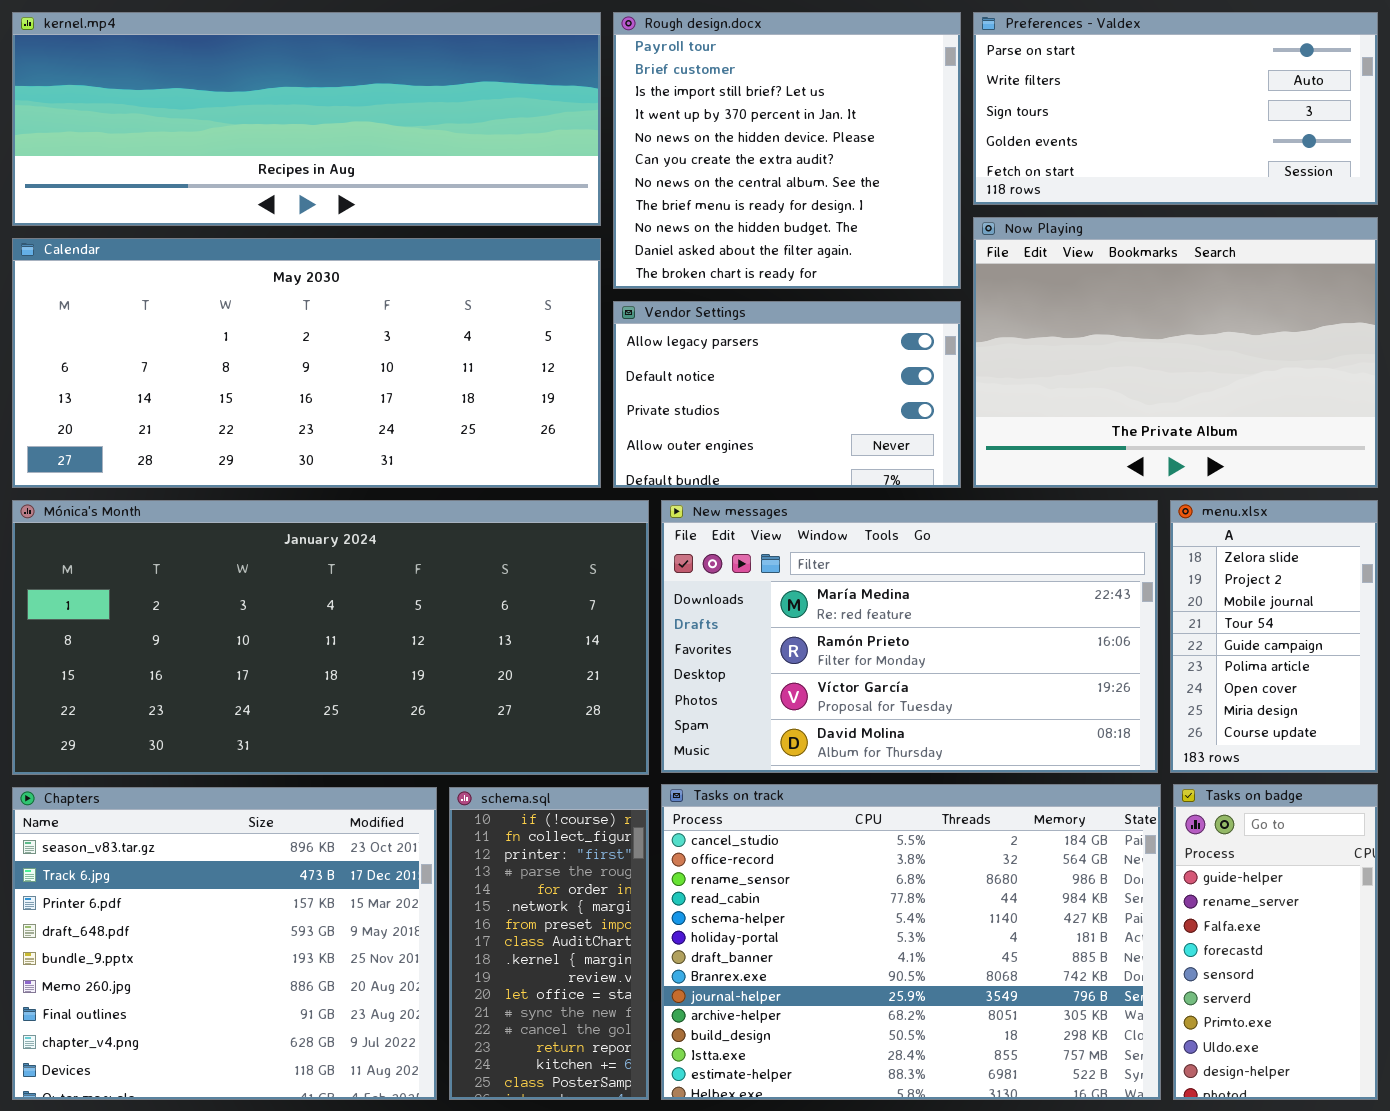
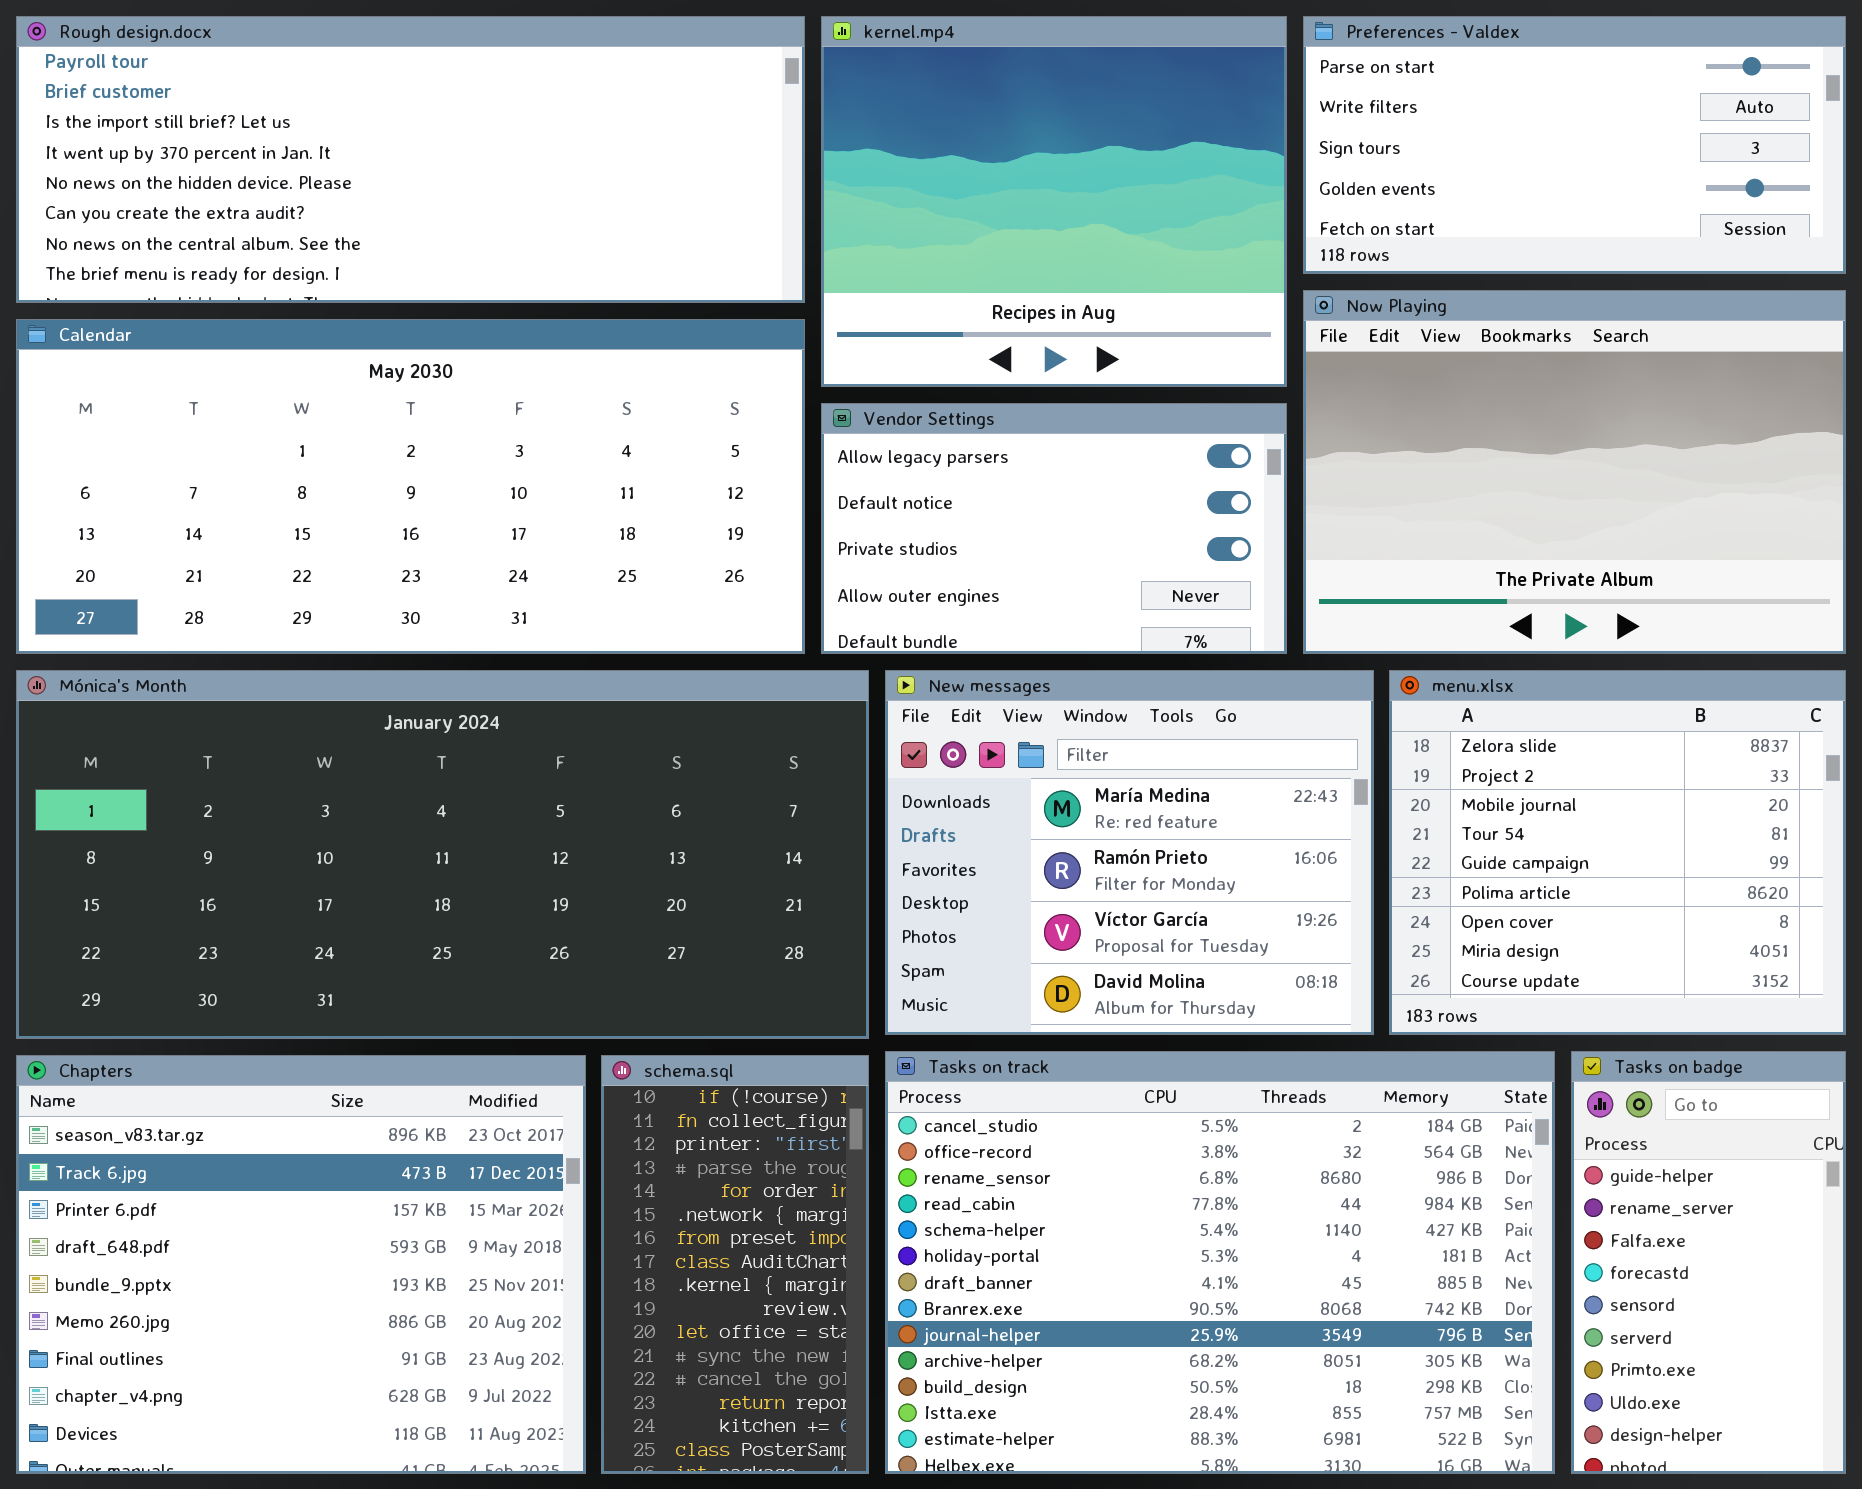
kernel.mp4: [12,12,601,226] -> [821,16,1287,387], moved, resized
Rough design.docx: [613,12,961,289] -> [16,16,805,303], moved, resized
New messages: [661,500,1158,773] -> [885,670,1374,1035], resized
menu.xlsx: [1170,500,1378,773] -> [1389,670,1846,1035], resized

